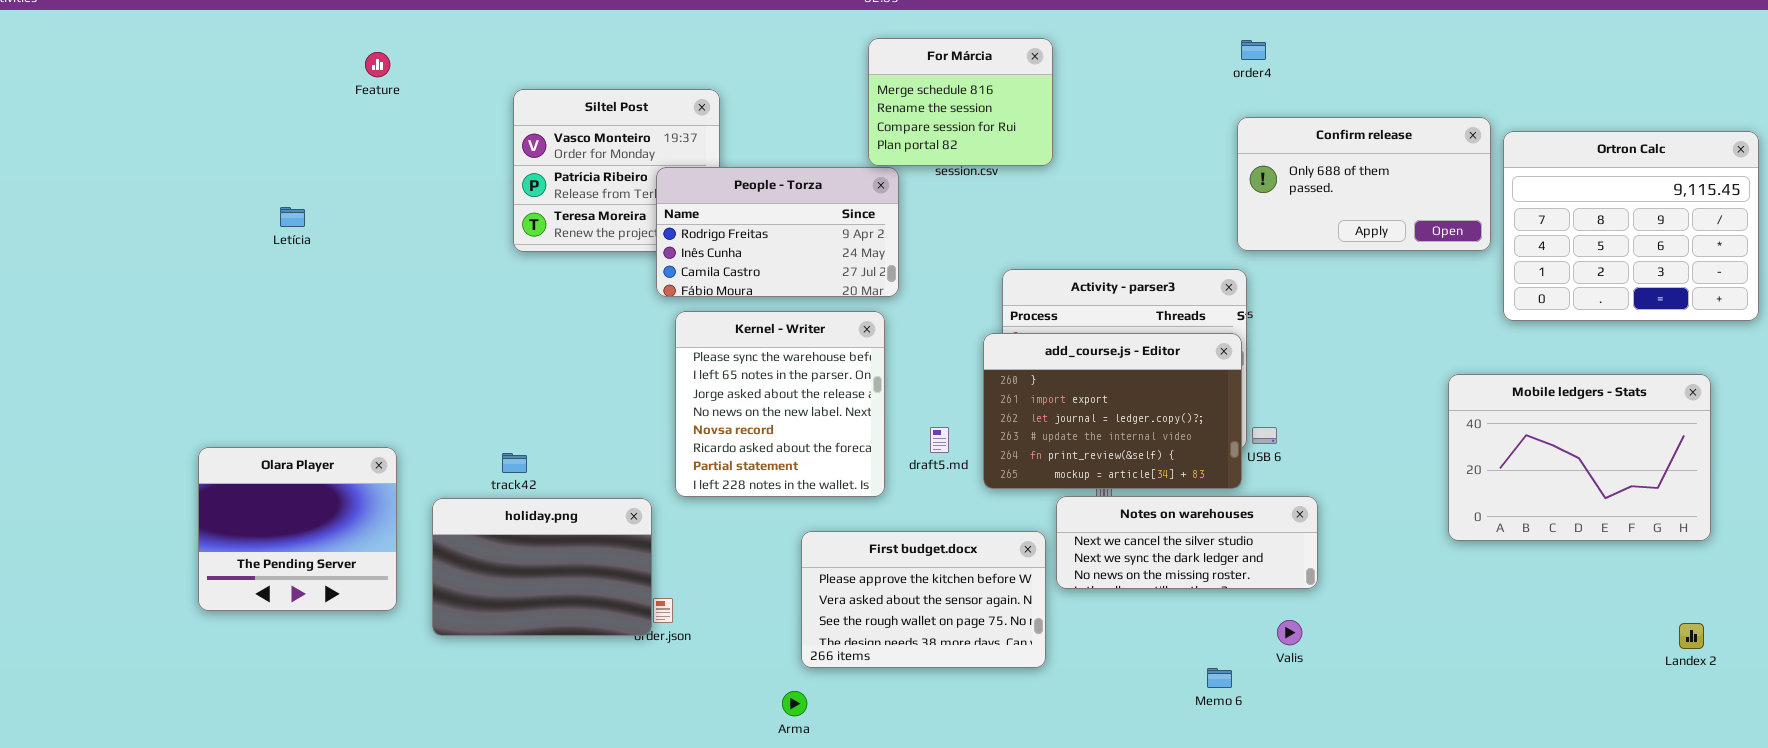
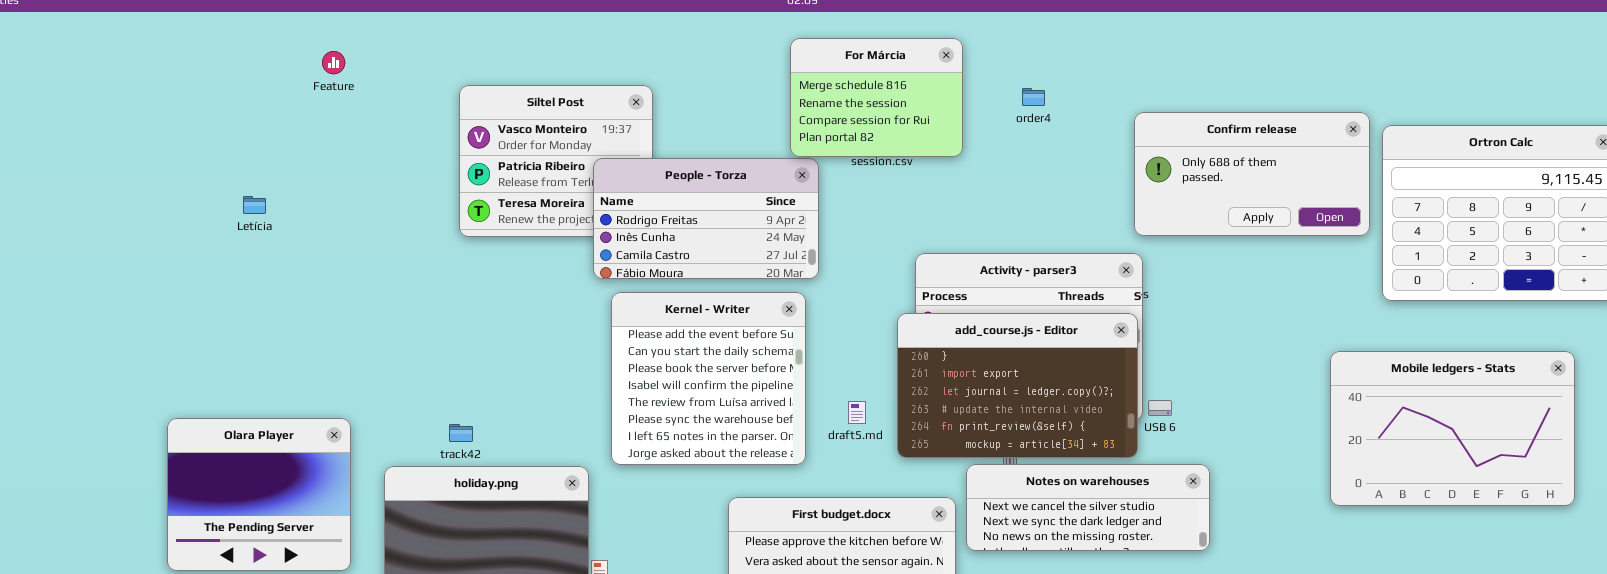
order4: [1241,40,1266,60] -> [1022,88,1045,106], moved
Kernel - Writer: [675,311,885,497] -> [611,292,806,465], scrolled up 5 rows

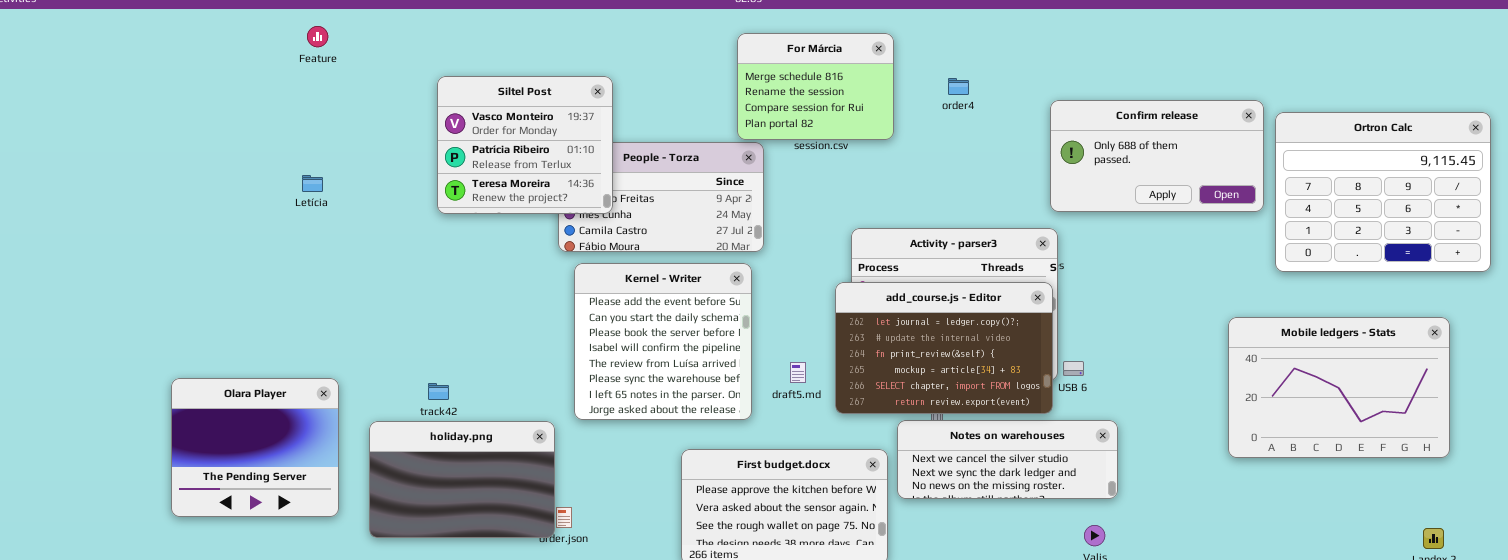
Feature: [322,51,345,74] -> [307,26,328,47], moved
Siltel Post: [459,85,653,237] -> [437,76,613,214], raised
Letícia: [243,196,266,214] -> [302,175,323,192], moved
add_course.js - Editor: [897,313,1138,458] -> [835,282,1053,414], scrolled down 2 rows

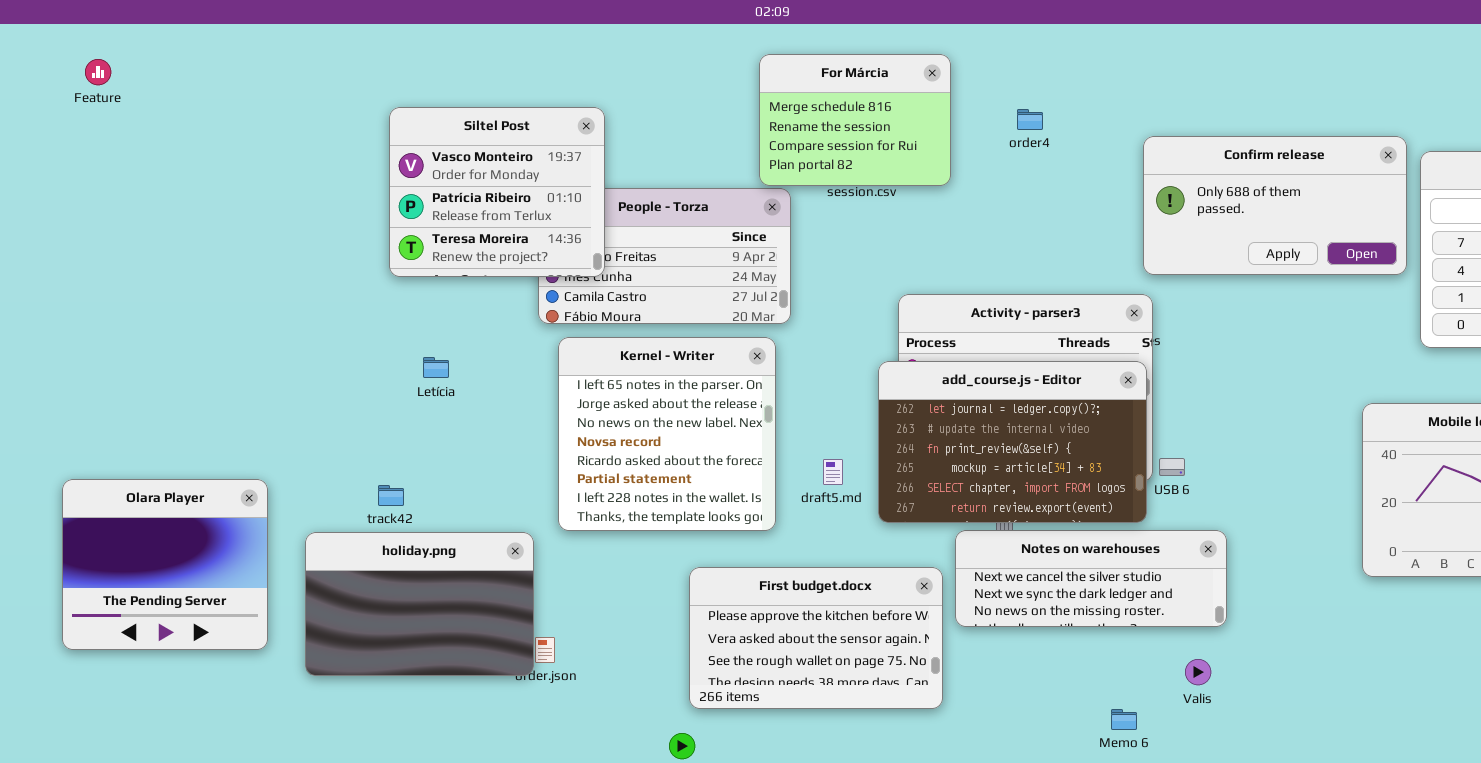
Feature: [307,26,328,47] -> [85,59,111,85], moved
Letícia: [302,175,323,192] -> [423,357,449,378], moved
Kernel - Writer: [574,263,752,420] -> [558,337,776,531], scrolled down 6 rows

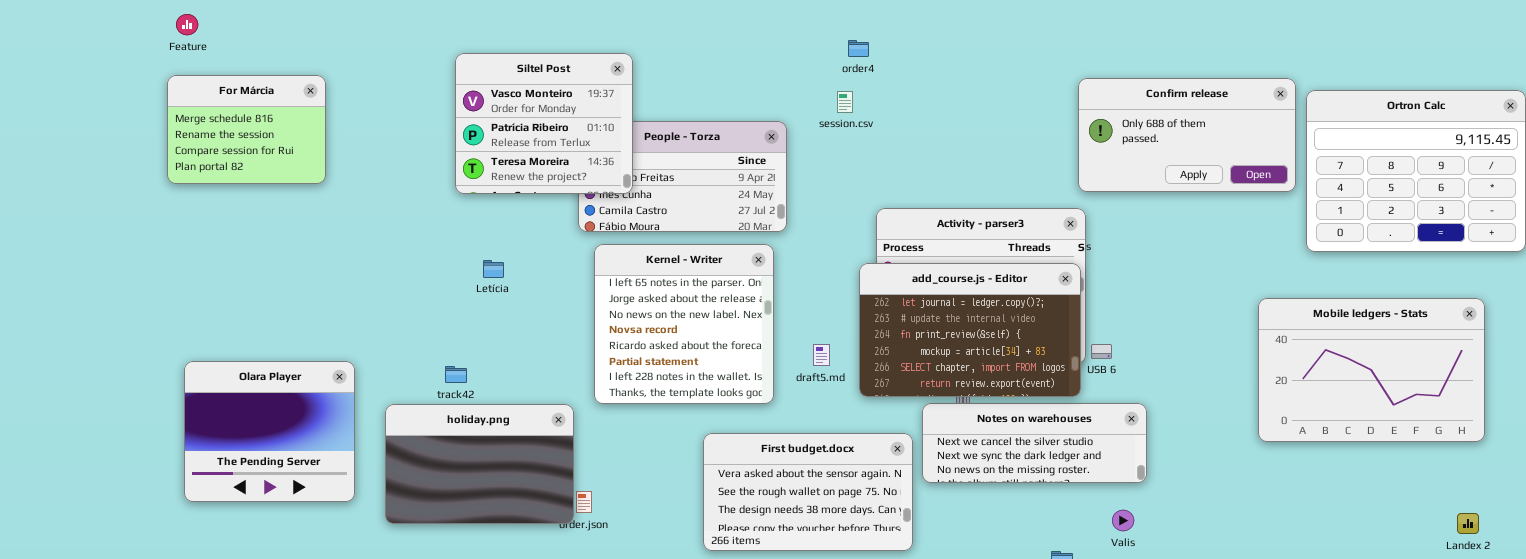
For Márcia: [759,54,951,186] -> [167,75,326,184], moved
Feature: [85,59,111,85] -> [176,14,198,35], moved
order4: [1017,109,1043,130] -> [848,40,869,57], moved
First budget.docx: [689,567,943,709] -> [703,433,913,551], scrolled down 1 row

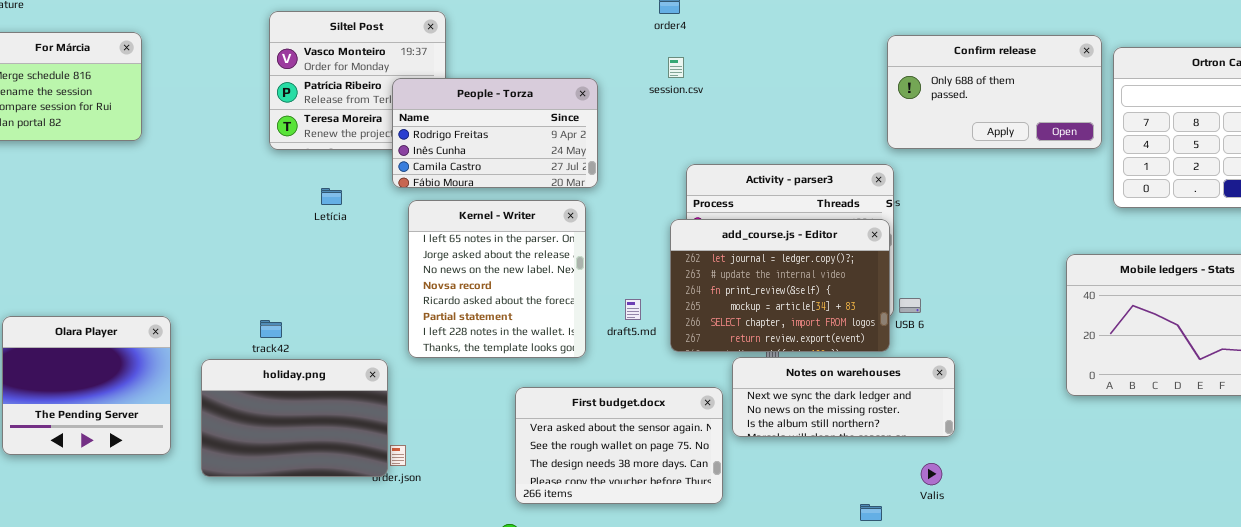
session.csv: [837,91,853,113] -> [668,57,684,78], moved
People - Torza: [578,121,787,232] -> [392,78,598,188], raised
Letícia: [483,260,504,278] -> [321,188,342,205], moved
Notes on warehouses: [922,403,1147,483] -> [732,357,955,437], scrolled down 1 row

